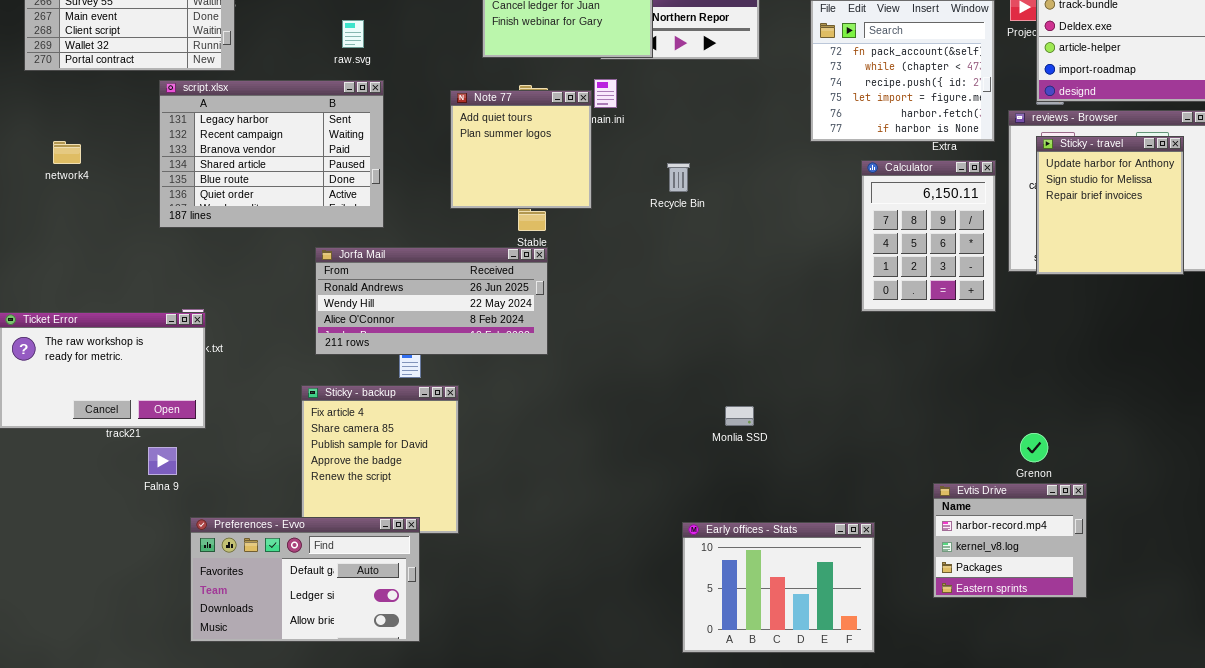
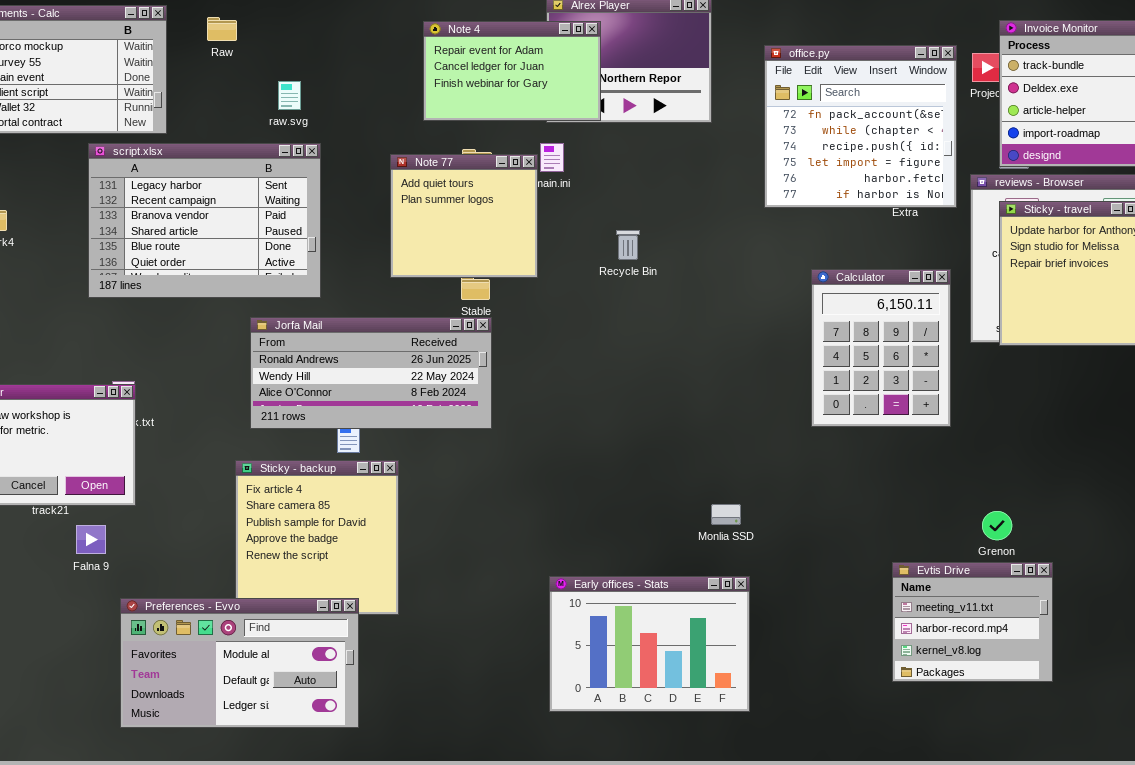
Calculator: [861,160,996,312] -> [811,269,951,427], moved
Monlia SSD: [725,406,754,426] -> [711,504,741,525], moved
Evtis Drive: [933,483,1087,598] -> [892,562,1053,682], scrolled up 1 row
Preferences - Evvo: [190,517,420,642] -> [120,598,359,728], scrolled up 1 row
Early offices - Stats: [682,522,875,653] -> [549,576,750,712], moved

